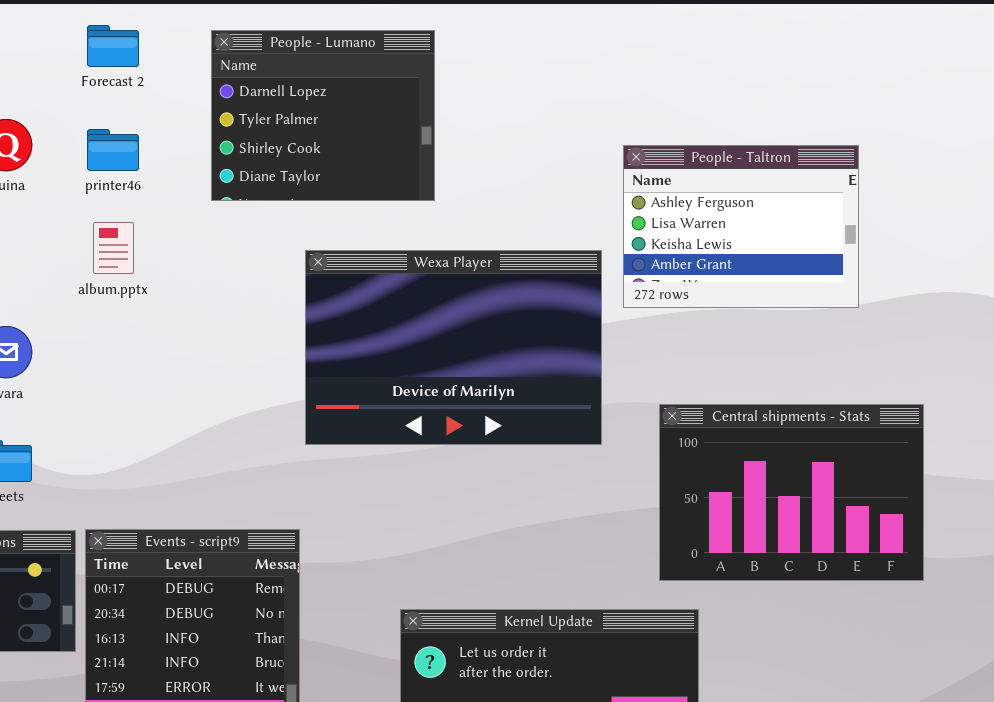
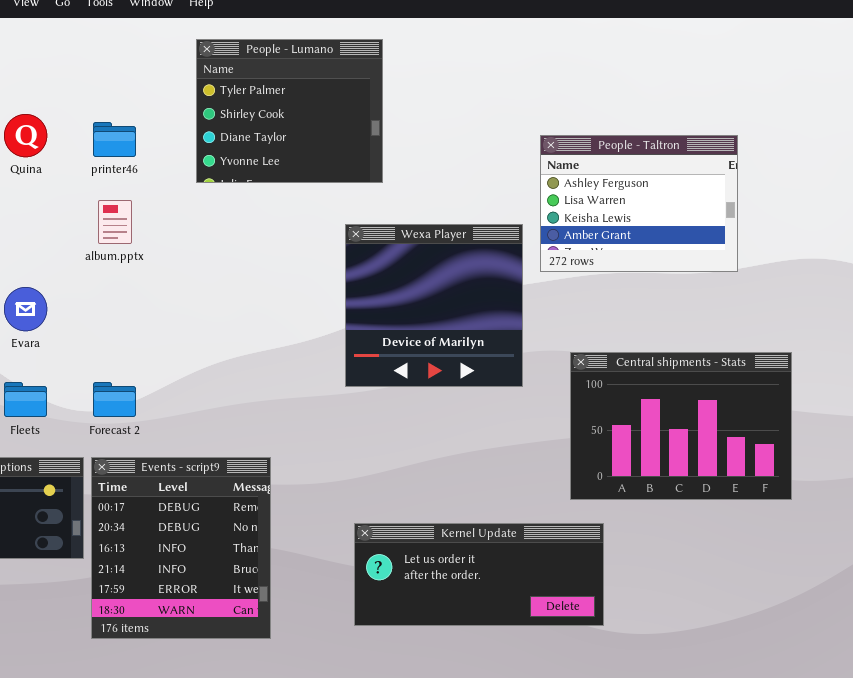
Forecast 2: [87,25,139,67] -> [93,382,136,417], moved
People - Lumano: [211,30,435,201] -> [196,39,383,183], scrolled down 1 row
Wexa Player: [305,250,602,445] -> [345,224,523,387], resized

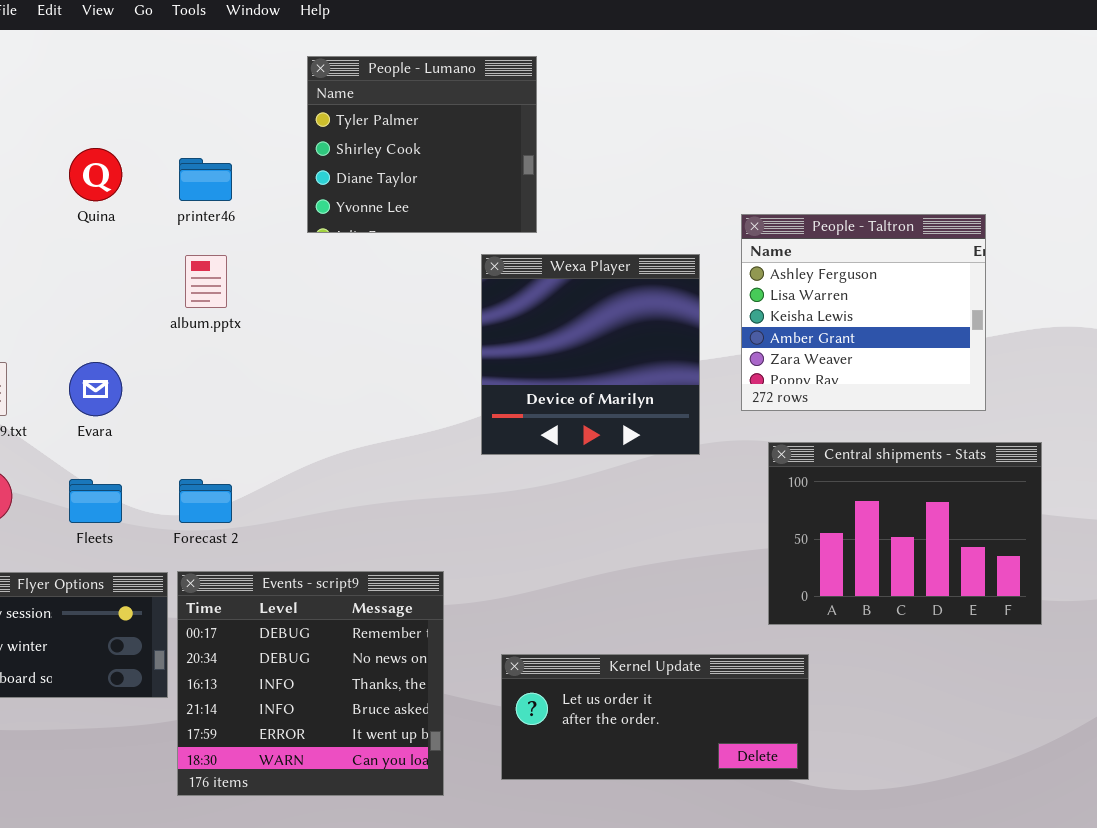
People - Taltron: [540,135,738,272] -> [741,214,986,411], moved, resized
Wexa Player: [345,224,523,387] -> [481,254,700,455], moved
Events - script9: [91,457,271,639] -> [177,571,444,796], resized

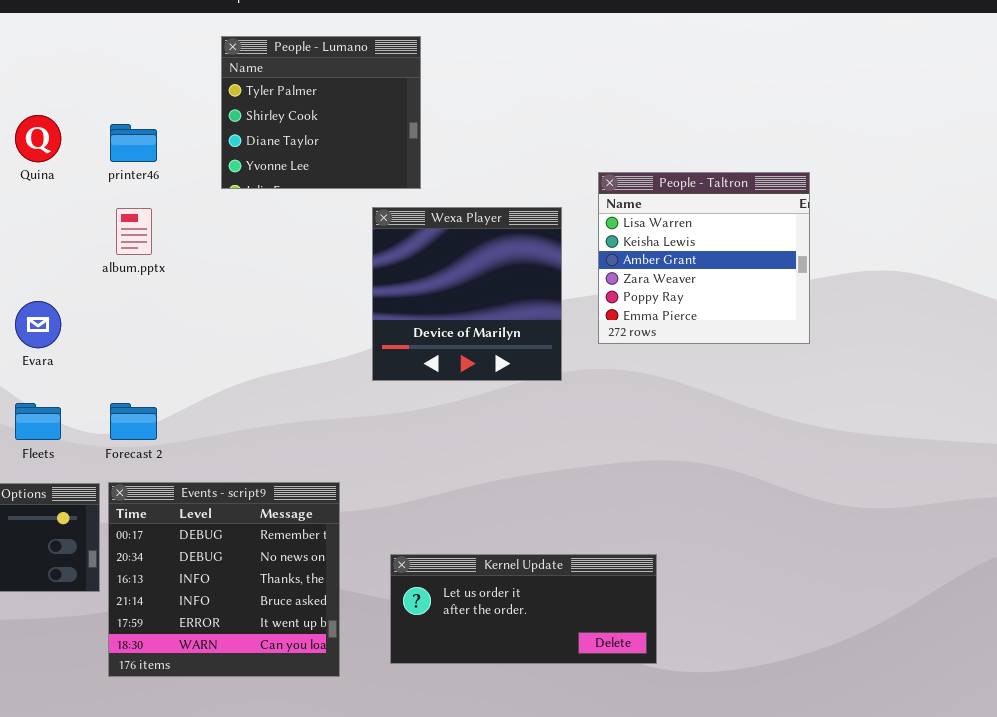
People - Taltron: [741,214,986,411] -> [598,172,810,344], scrolled down 1 row
Central shipments - Stats: [768,442,1042,625] -> none, closed

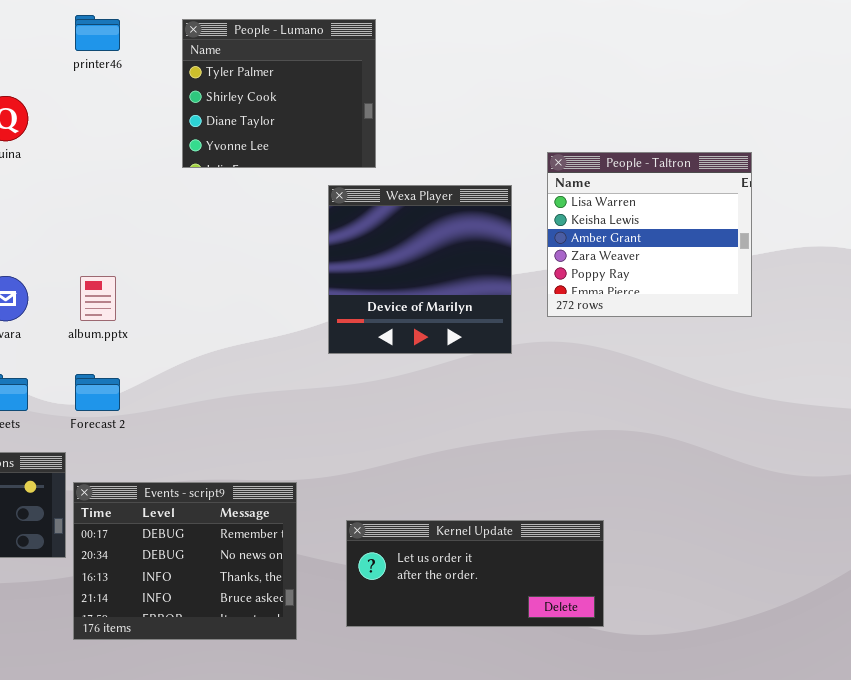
printer46: [110,124,157,162] -> [75,15,120,51], moved
album.pptx: [116,208,152,255] -> [80,276,116,321], moved
Events - script9: [108,482,340,677] -> [73,482,297,640], resized

